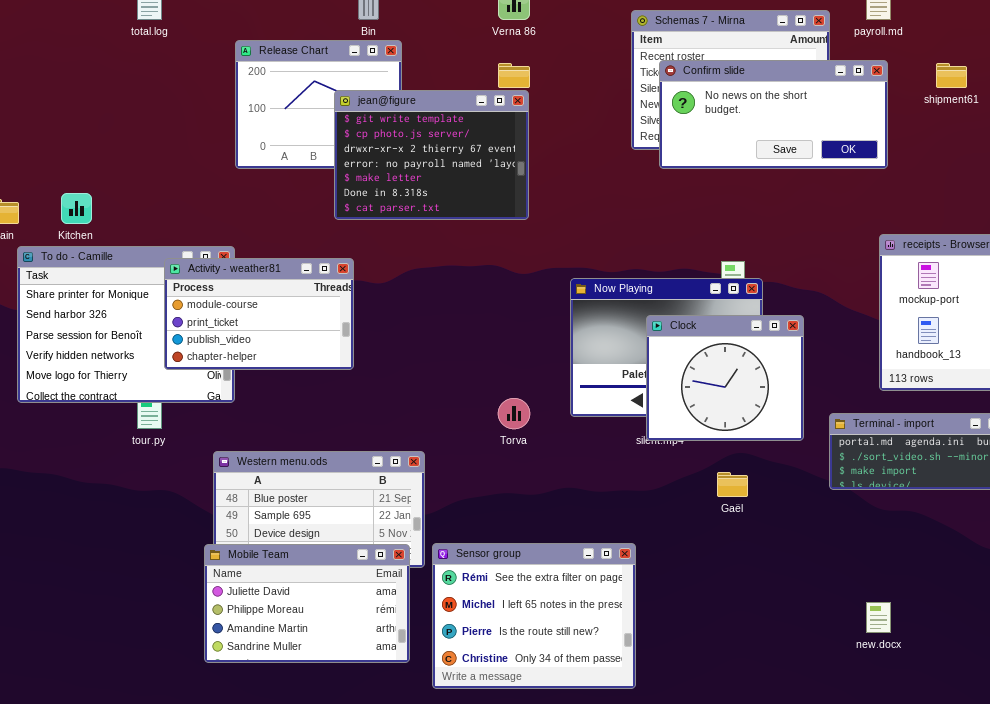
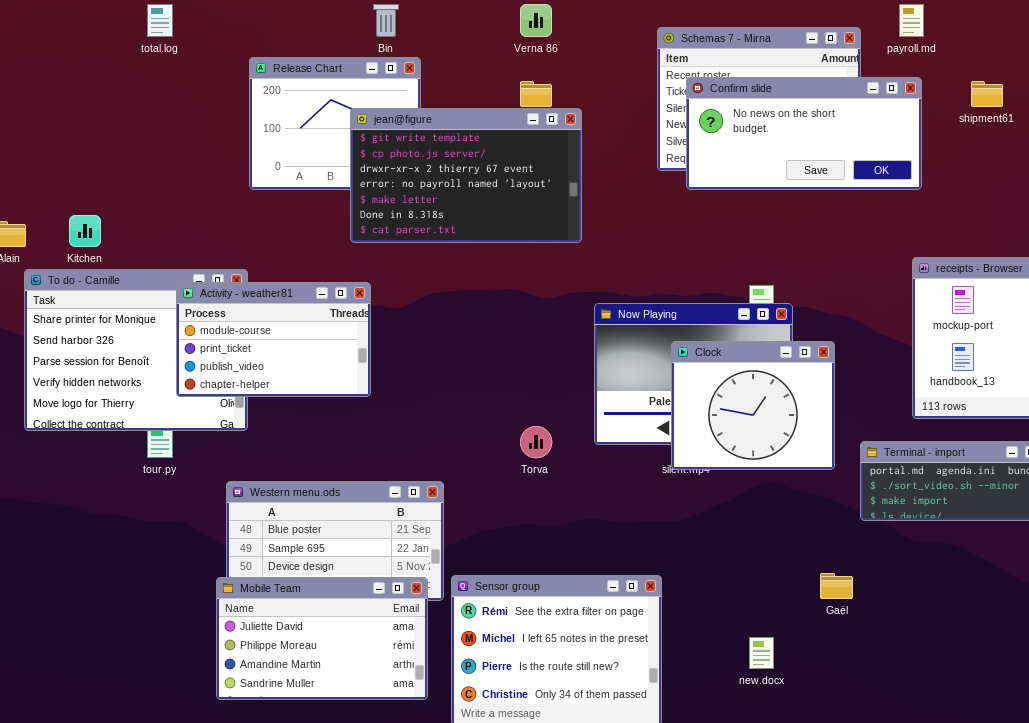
jean@figure: [334,90,529,220] -> [350,108,582,243], resized
Gaël: [717,472,748,497] -> [820,573,853,599], moved
new.docx: [866,602,891,633] -> [749,637,774,669], moved

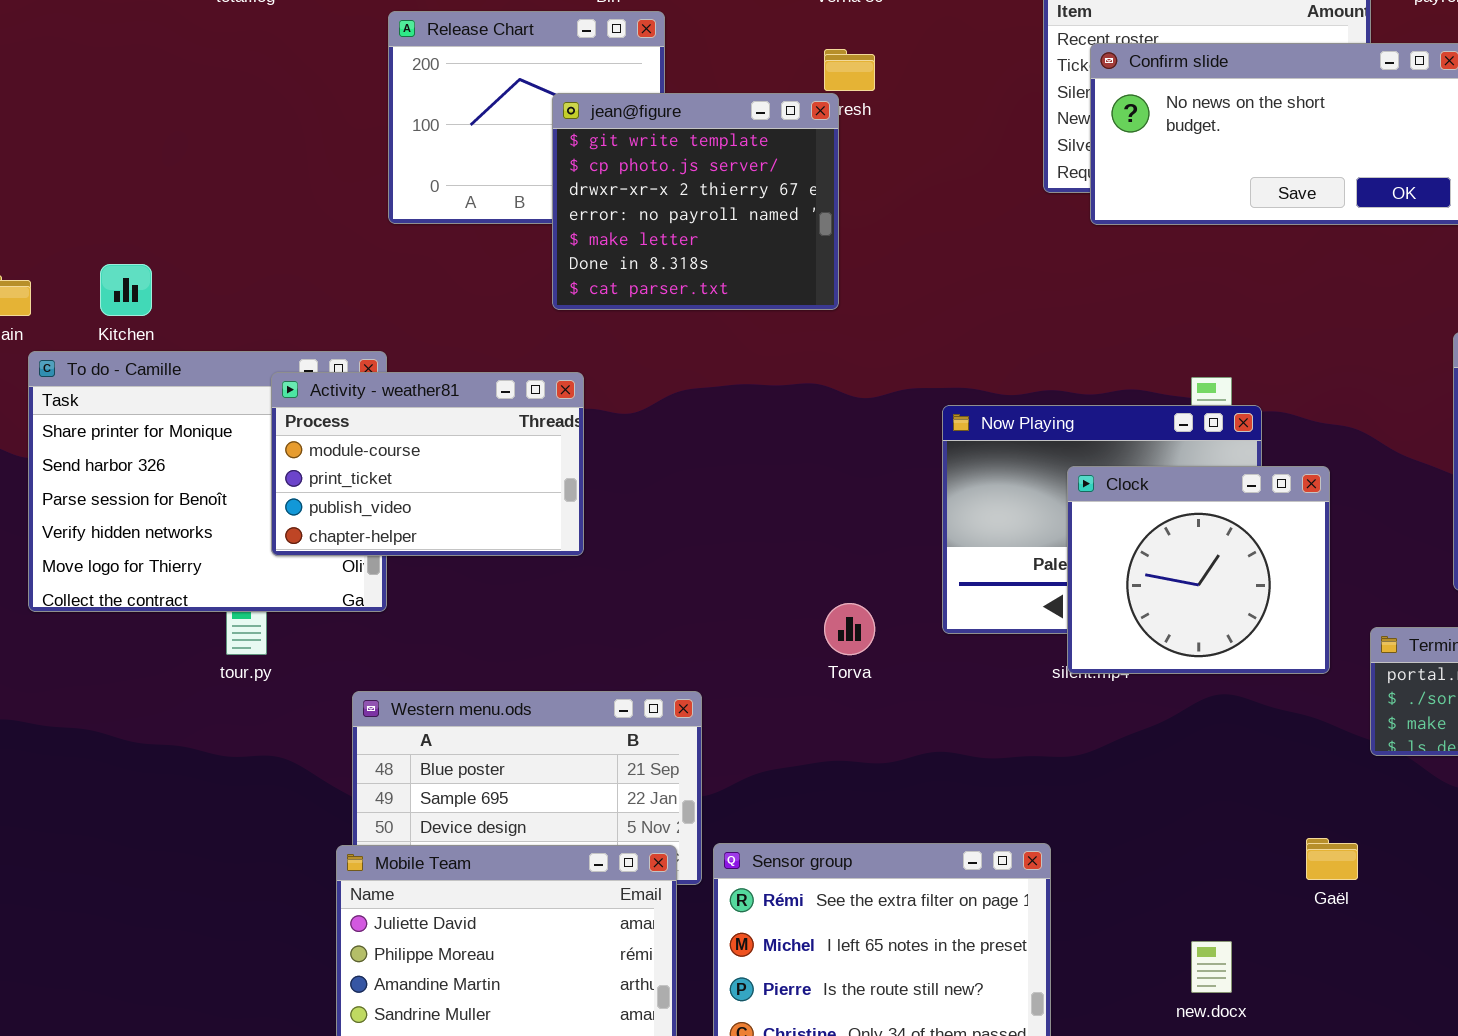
jean@figure: [350,108,582,243] -> [552,93,839,310], resized

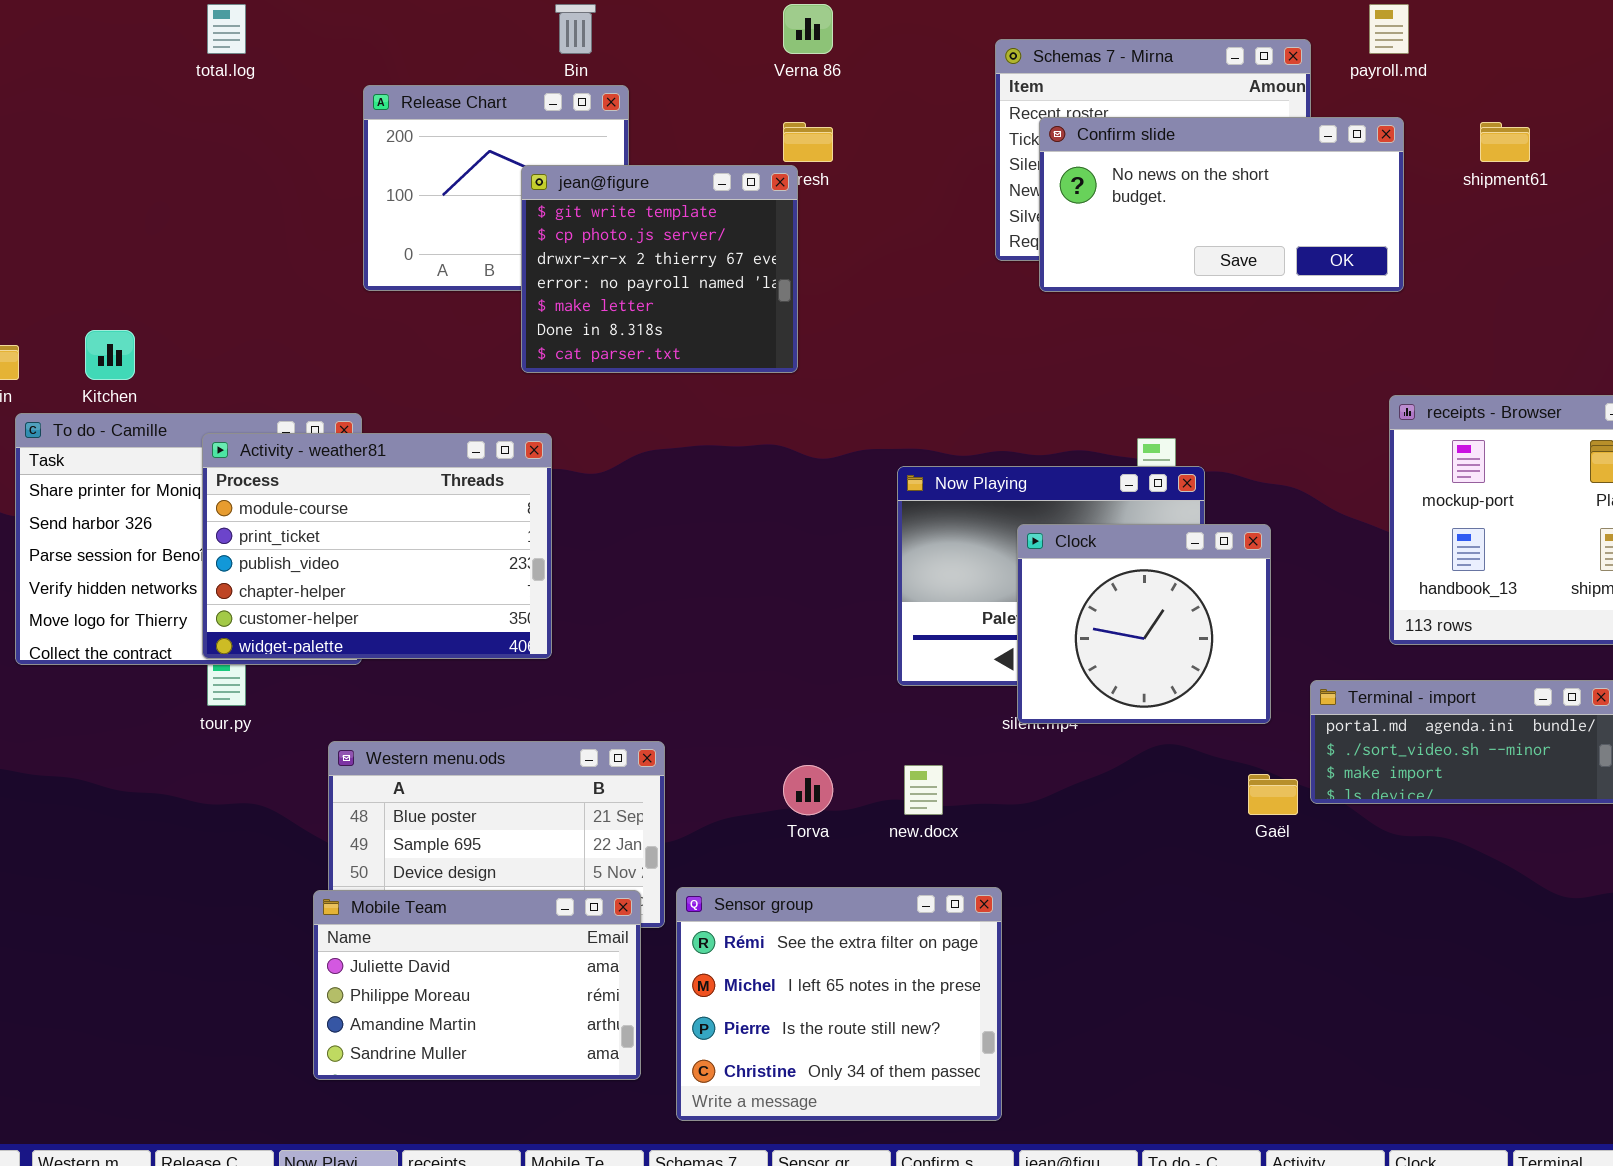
Activity - weather81: [271,372,584,556] -> [202,433,552,659], resized
Torva: [824,603,875,655] -> [783,765,833,815], moved
Gaël: [1306,838,1358,880] -> [1248,774,1298,815], moved
new.docx: [1191,941,1232,993] -> [904,765,943,815], moved

